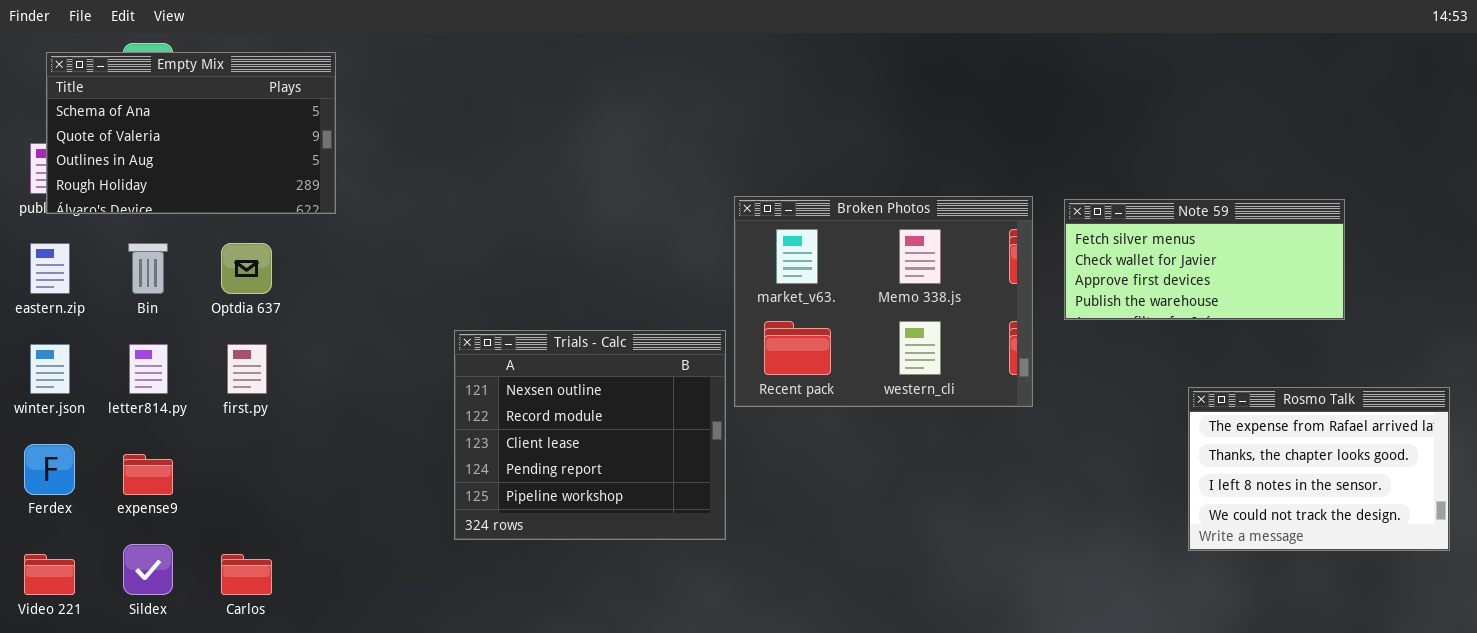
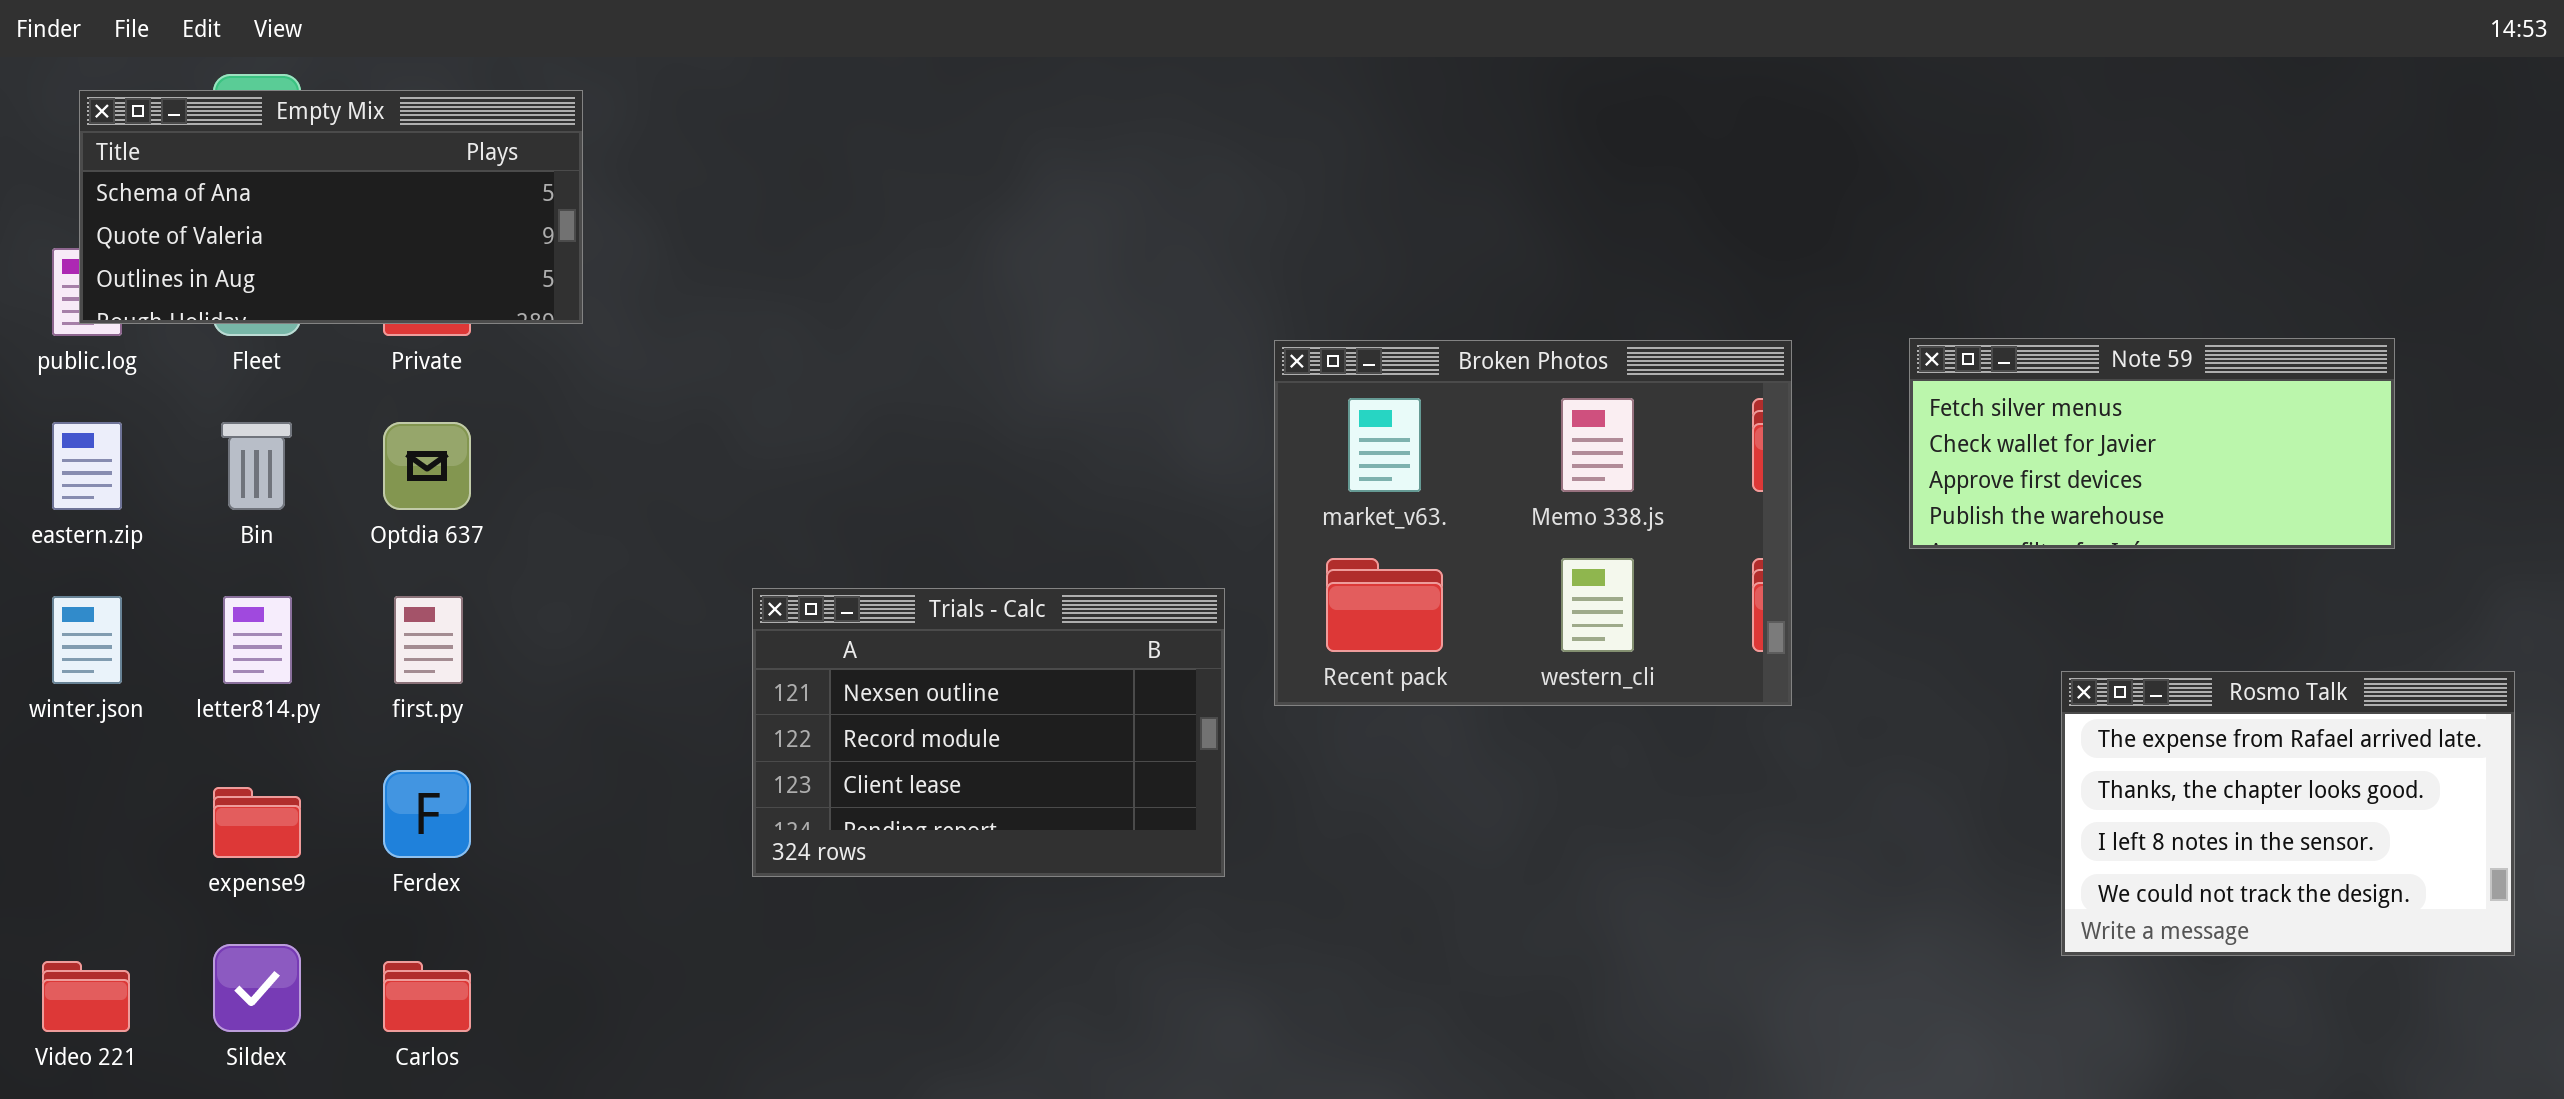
Empty Mix: [46,52,336,214] -> [79,90,583,324], resized
Note 59: [1064,199,1345,320] -> [1909,338,2395,549], moved
Trials - Calc: [454,330,726,540] -> [752,588,1225,877], moved, resized
Ferdex: [24,444,75,495] -> [383,770,471,858], moved

